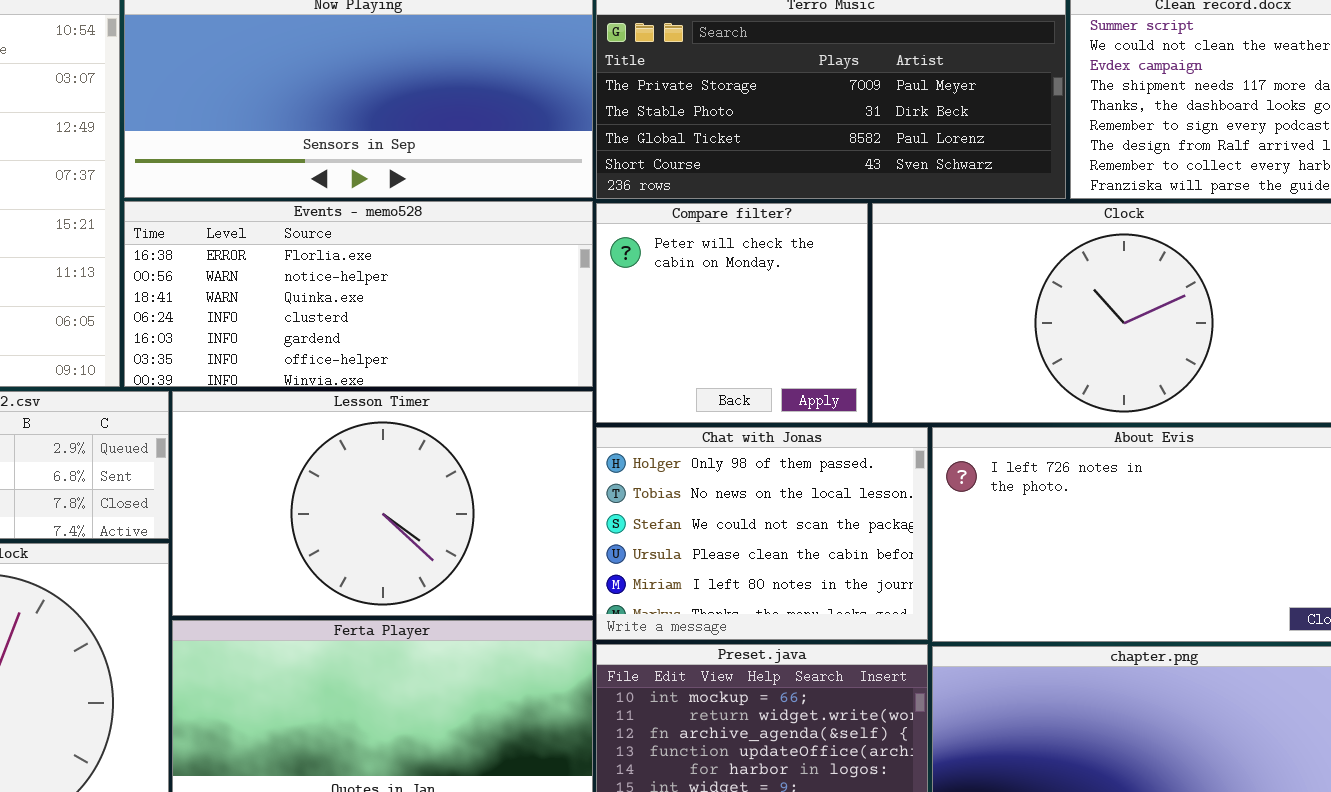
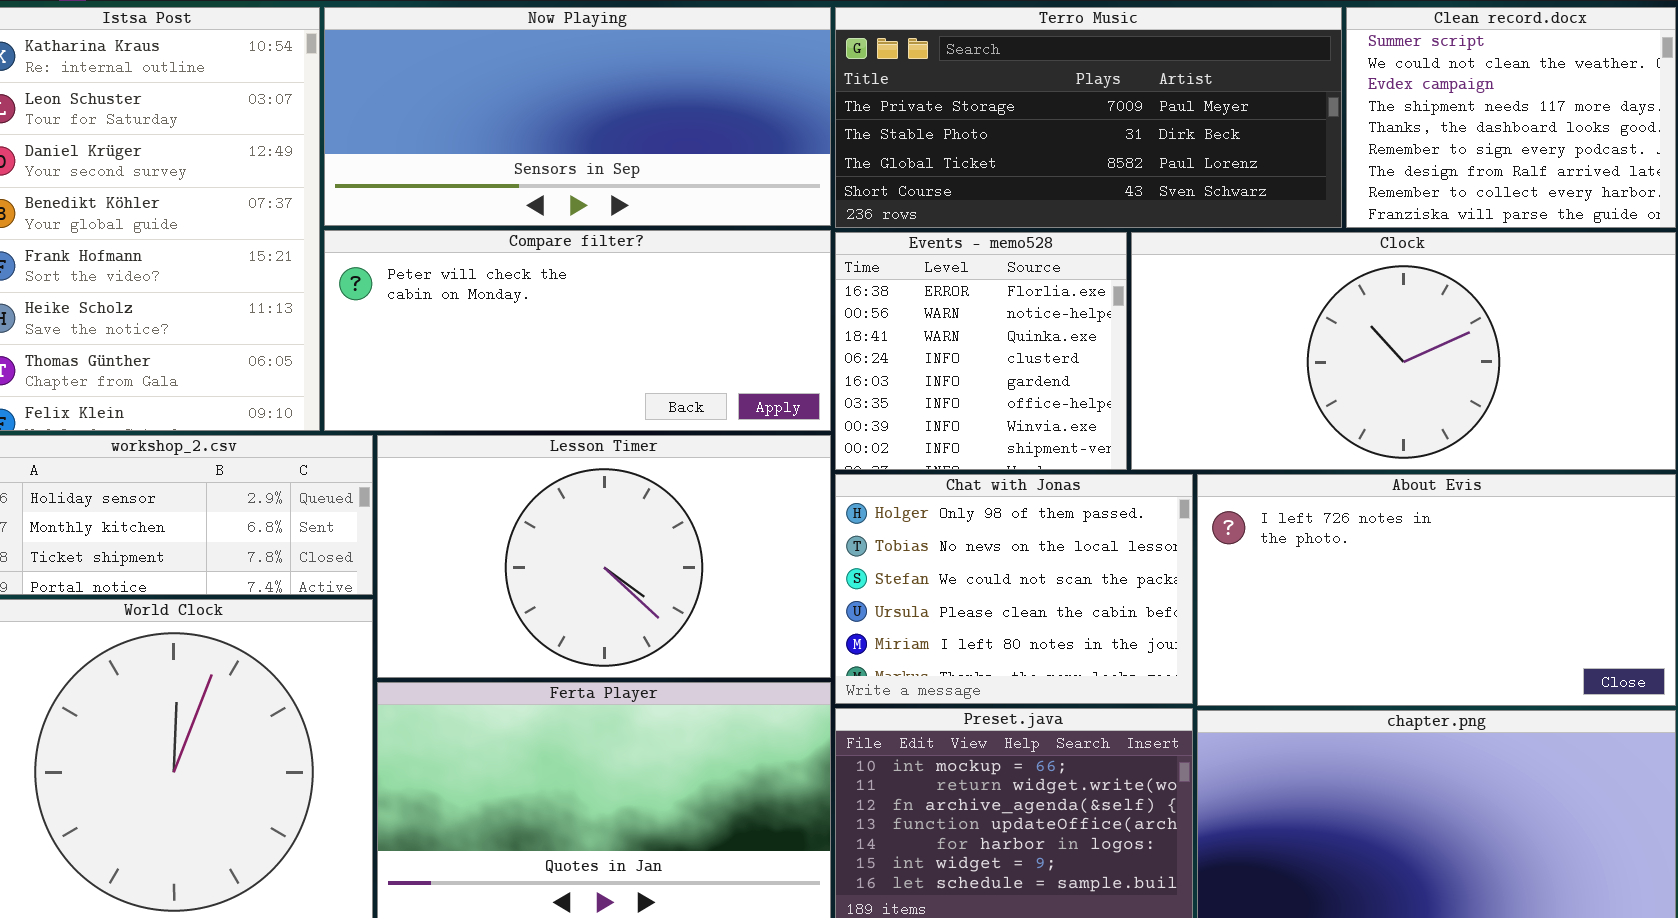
Events - memo528: [124,201,593,387] -> [835,232,1127,470], moved, resized
Compare filter?: [596,203,868,423] -> [324,230,831,431], moved, resized

